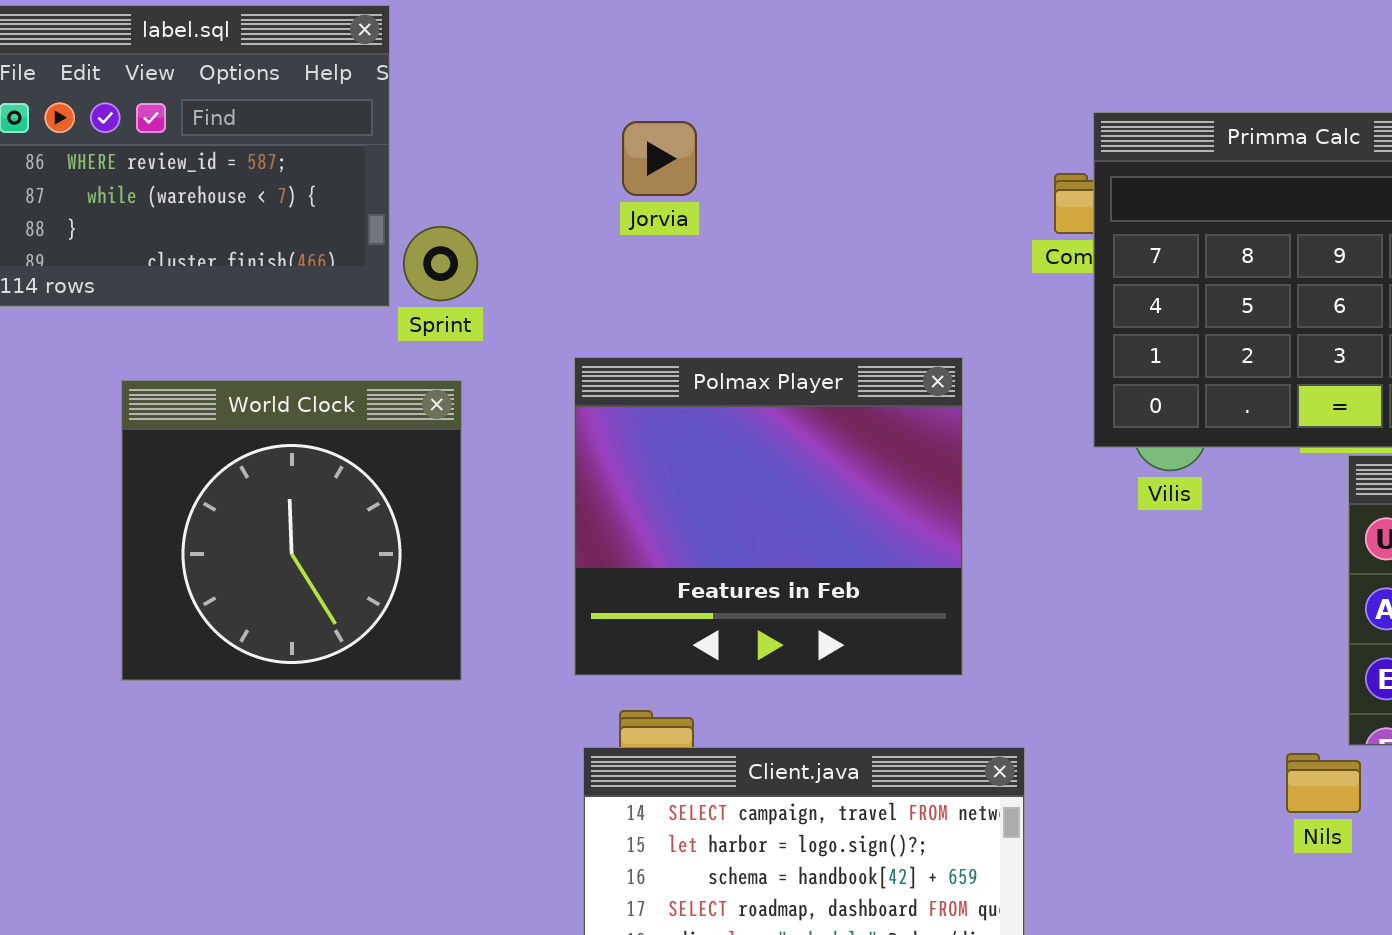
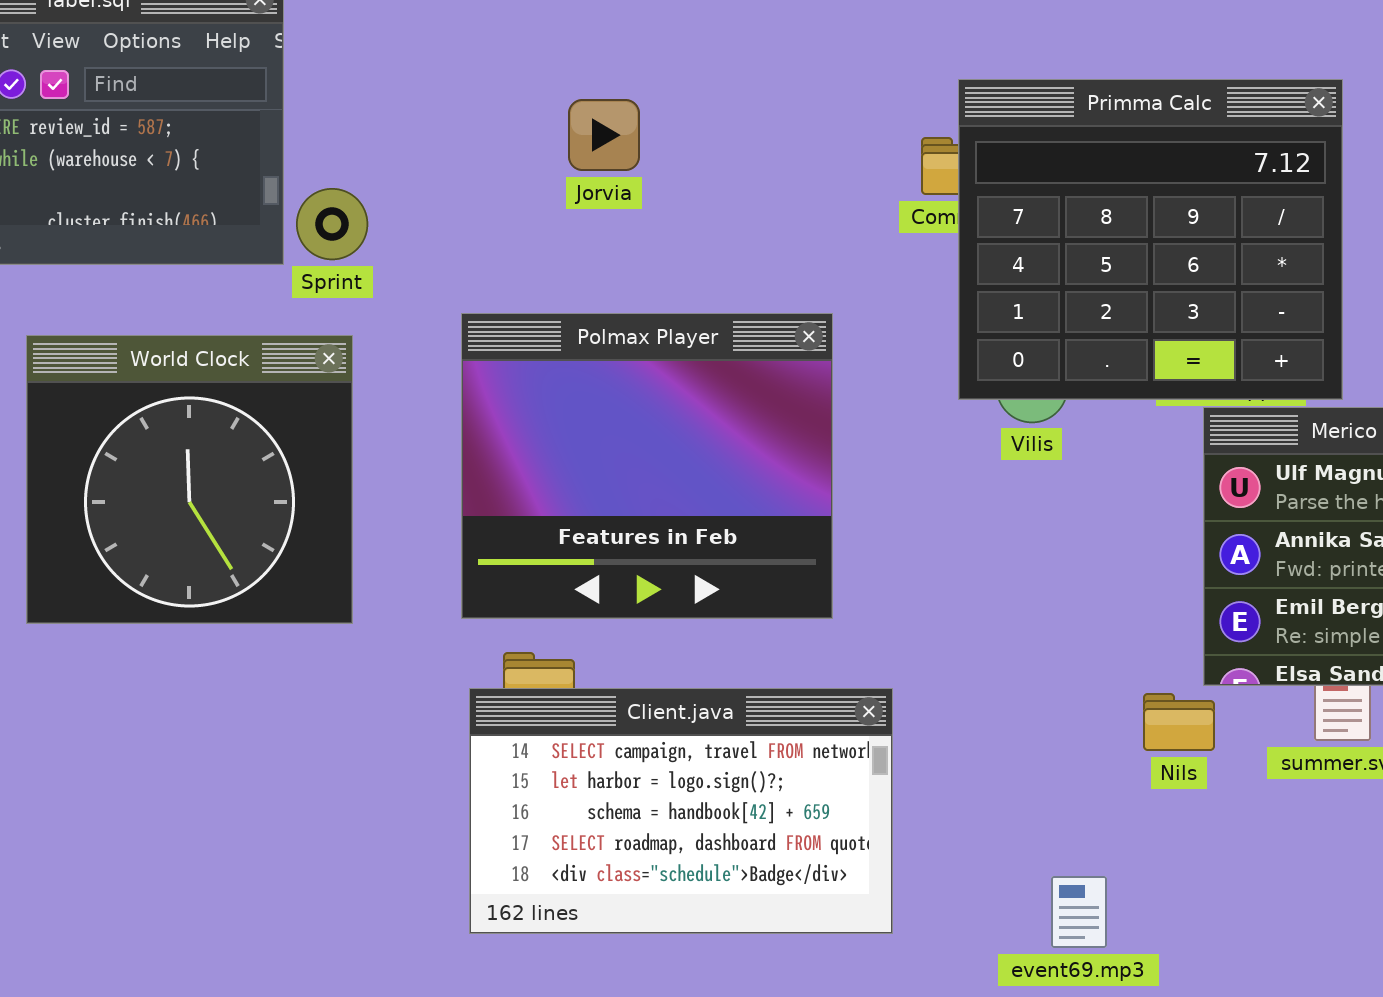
Jorvia: [622,121,697,196] -> [568,99,640,171], moved

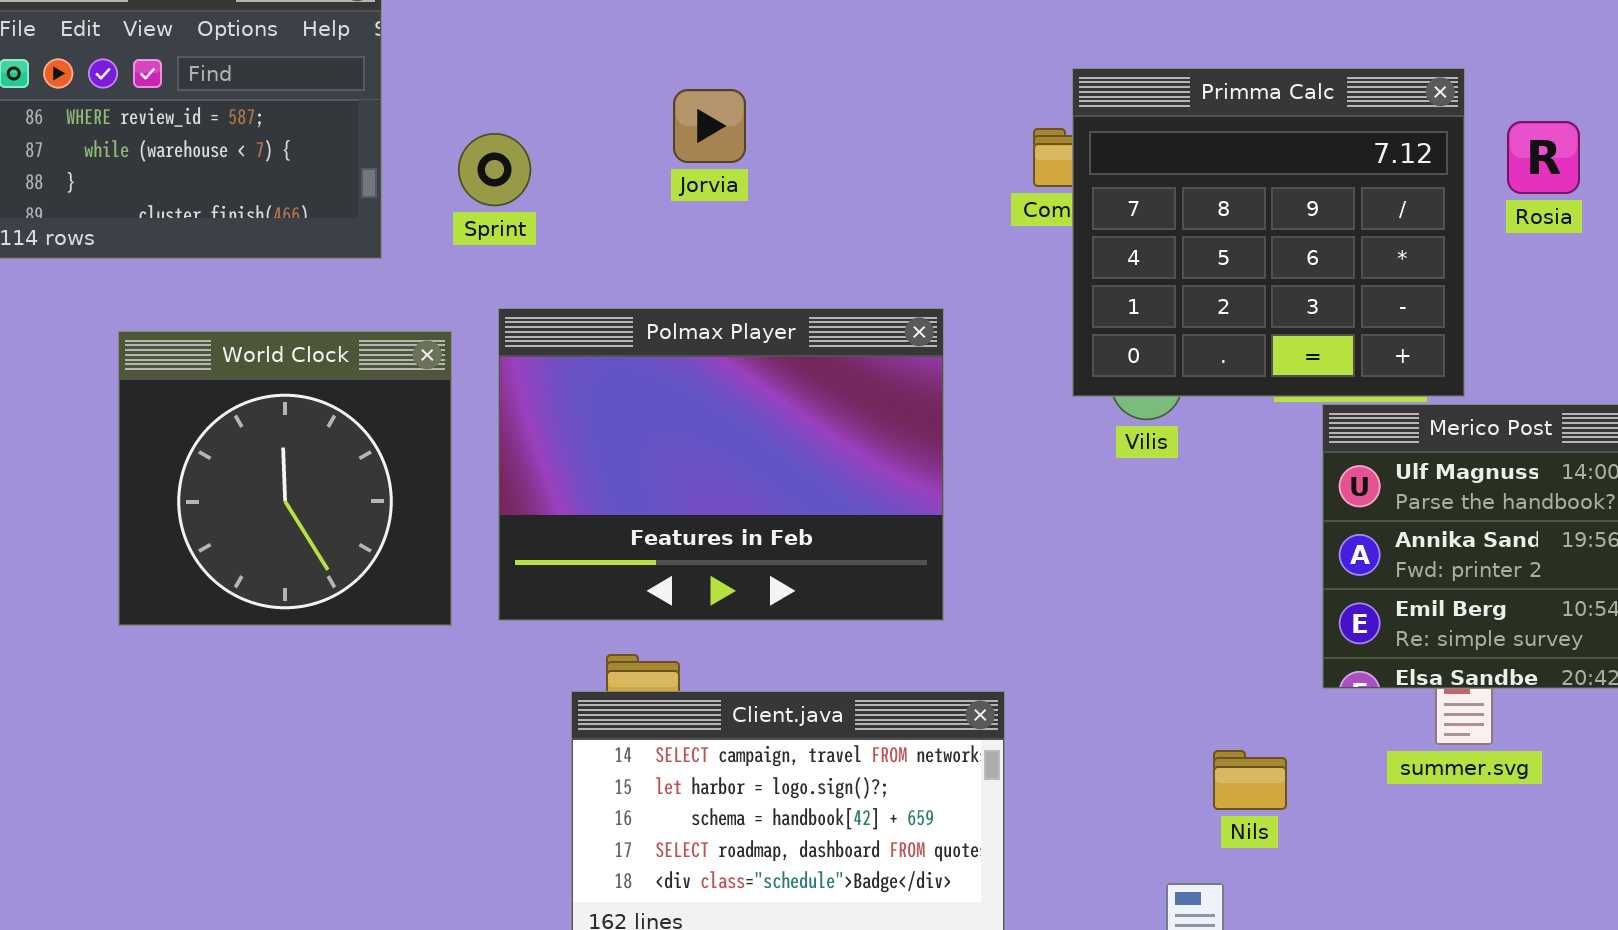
Sprint: [296,188,368,260] -> [458,133,531,206], moved
Polmax Player: [461,313,833,619] -> [498,308,944,621], resized
Nils: [1143,693,1215,751] -> [1213,750,1287,810], moved

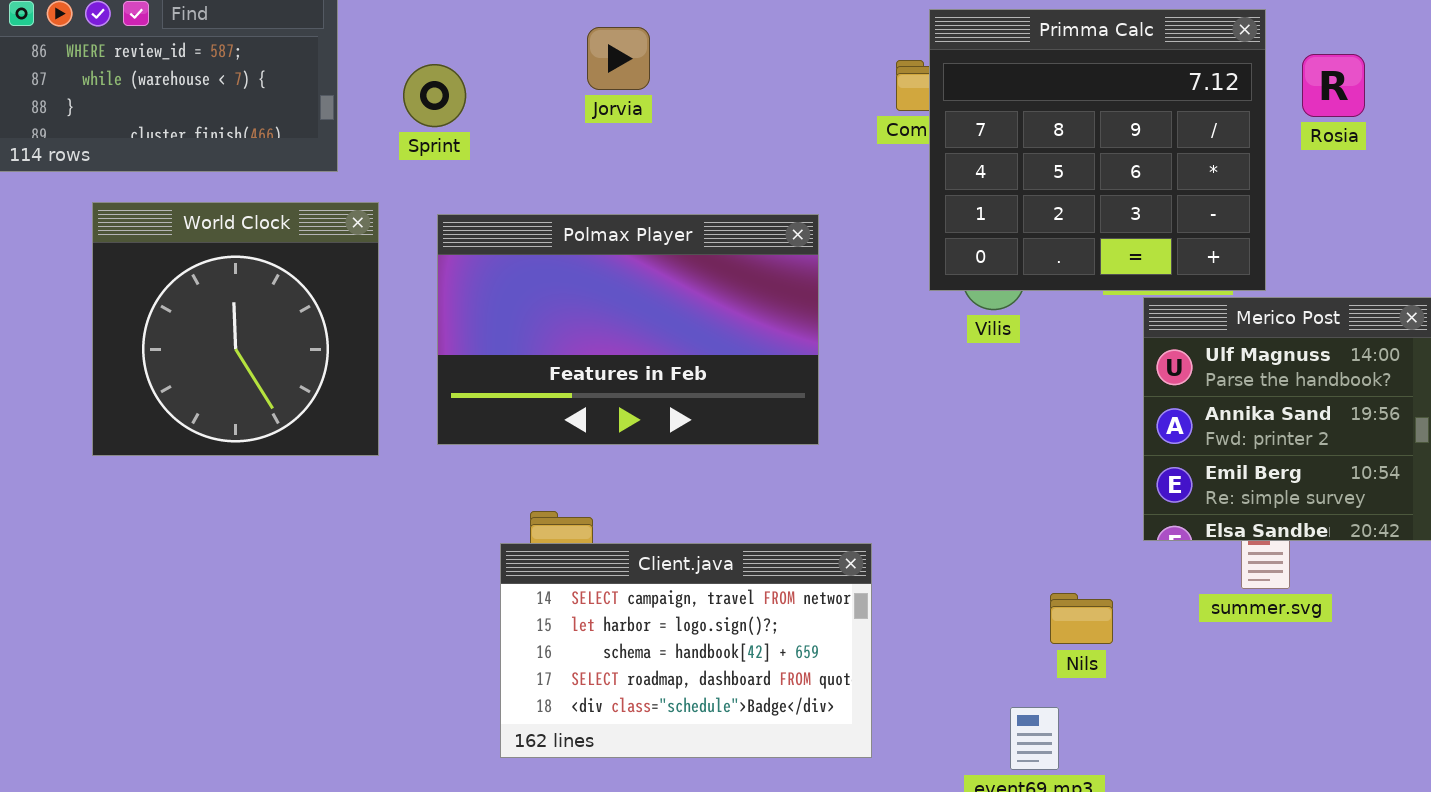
Polmax Player: [498,308,944,621] -> [437,214,819,445], resized
World Clock: [118,331,452,626] -> [92,202,379,456], moved

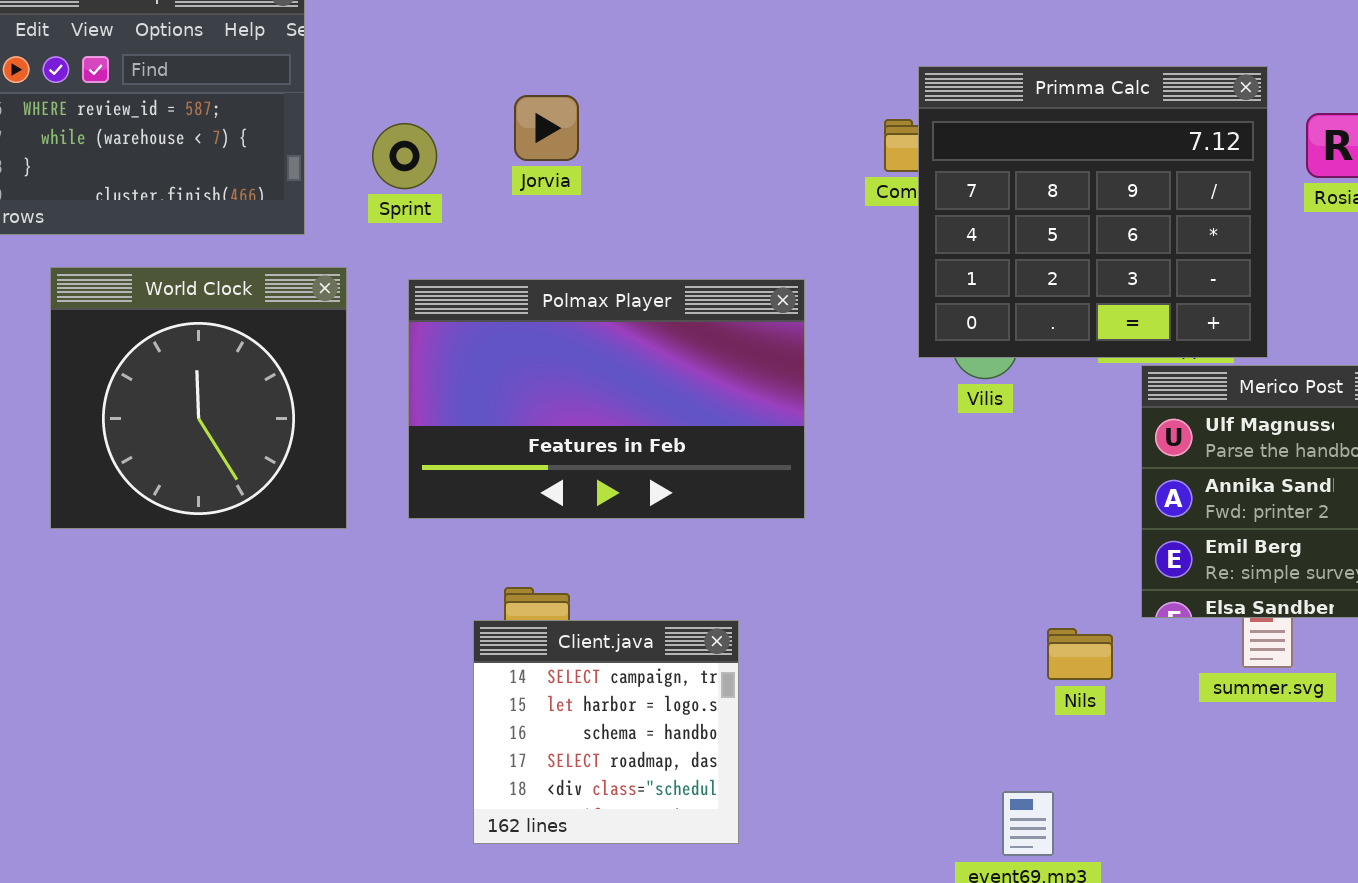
Jorvia: [587,27,650,90] -> [514,95,579,161], moved
Client.java: [500,543,872,758] -> [473,620,739,844], resized
Nils: [1050,593,1113,644] -> [1047,628,1113,680], moved

